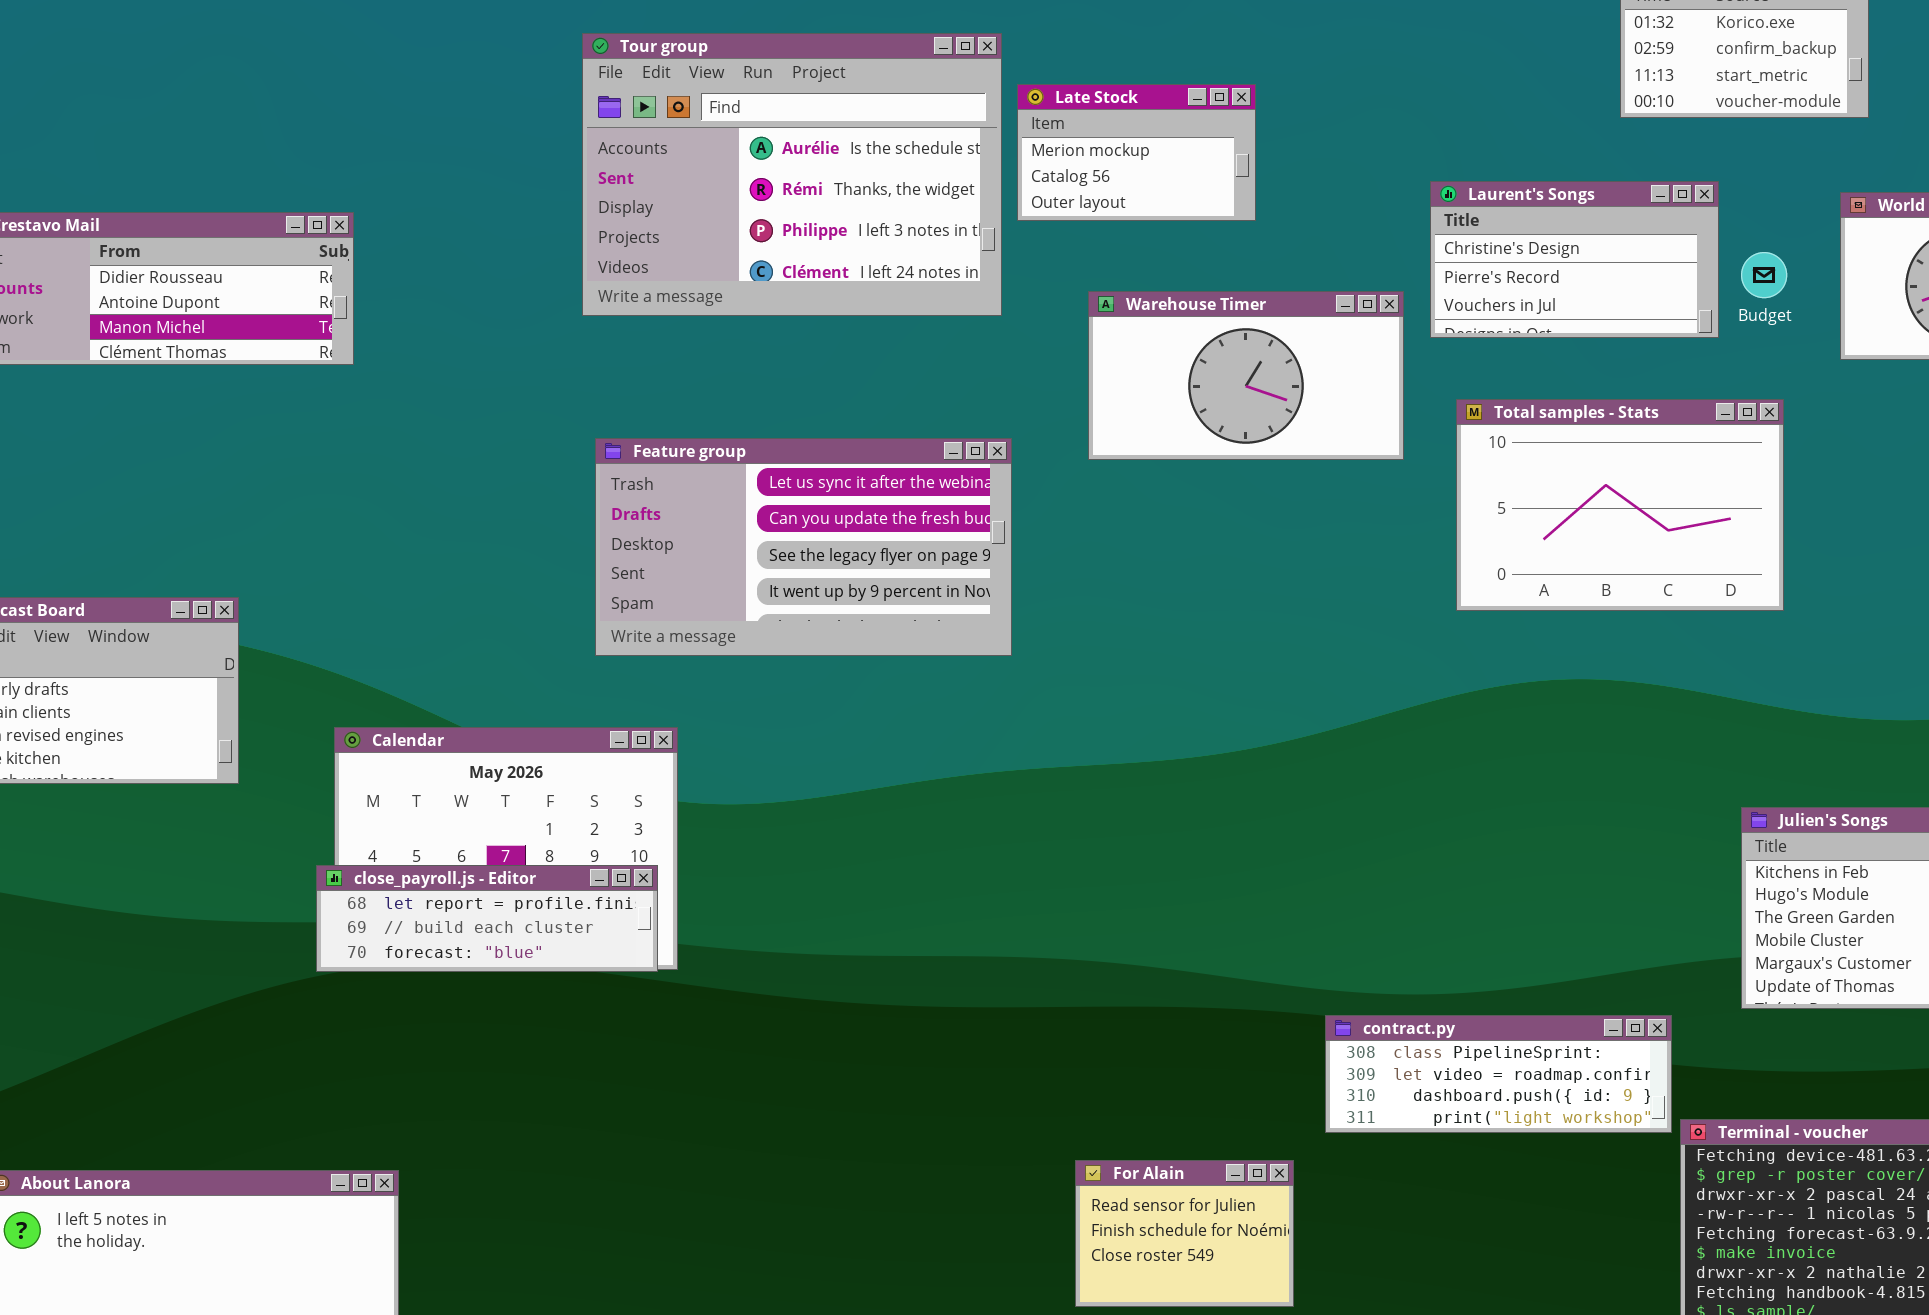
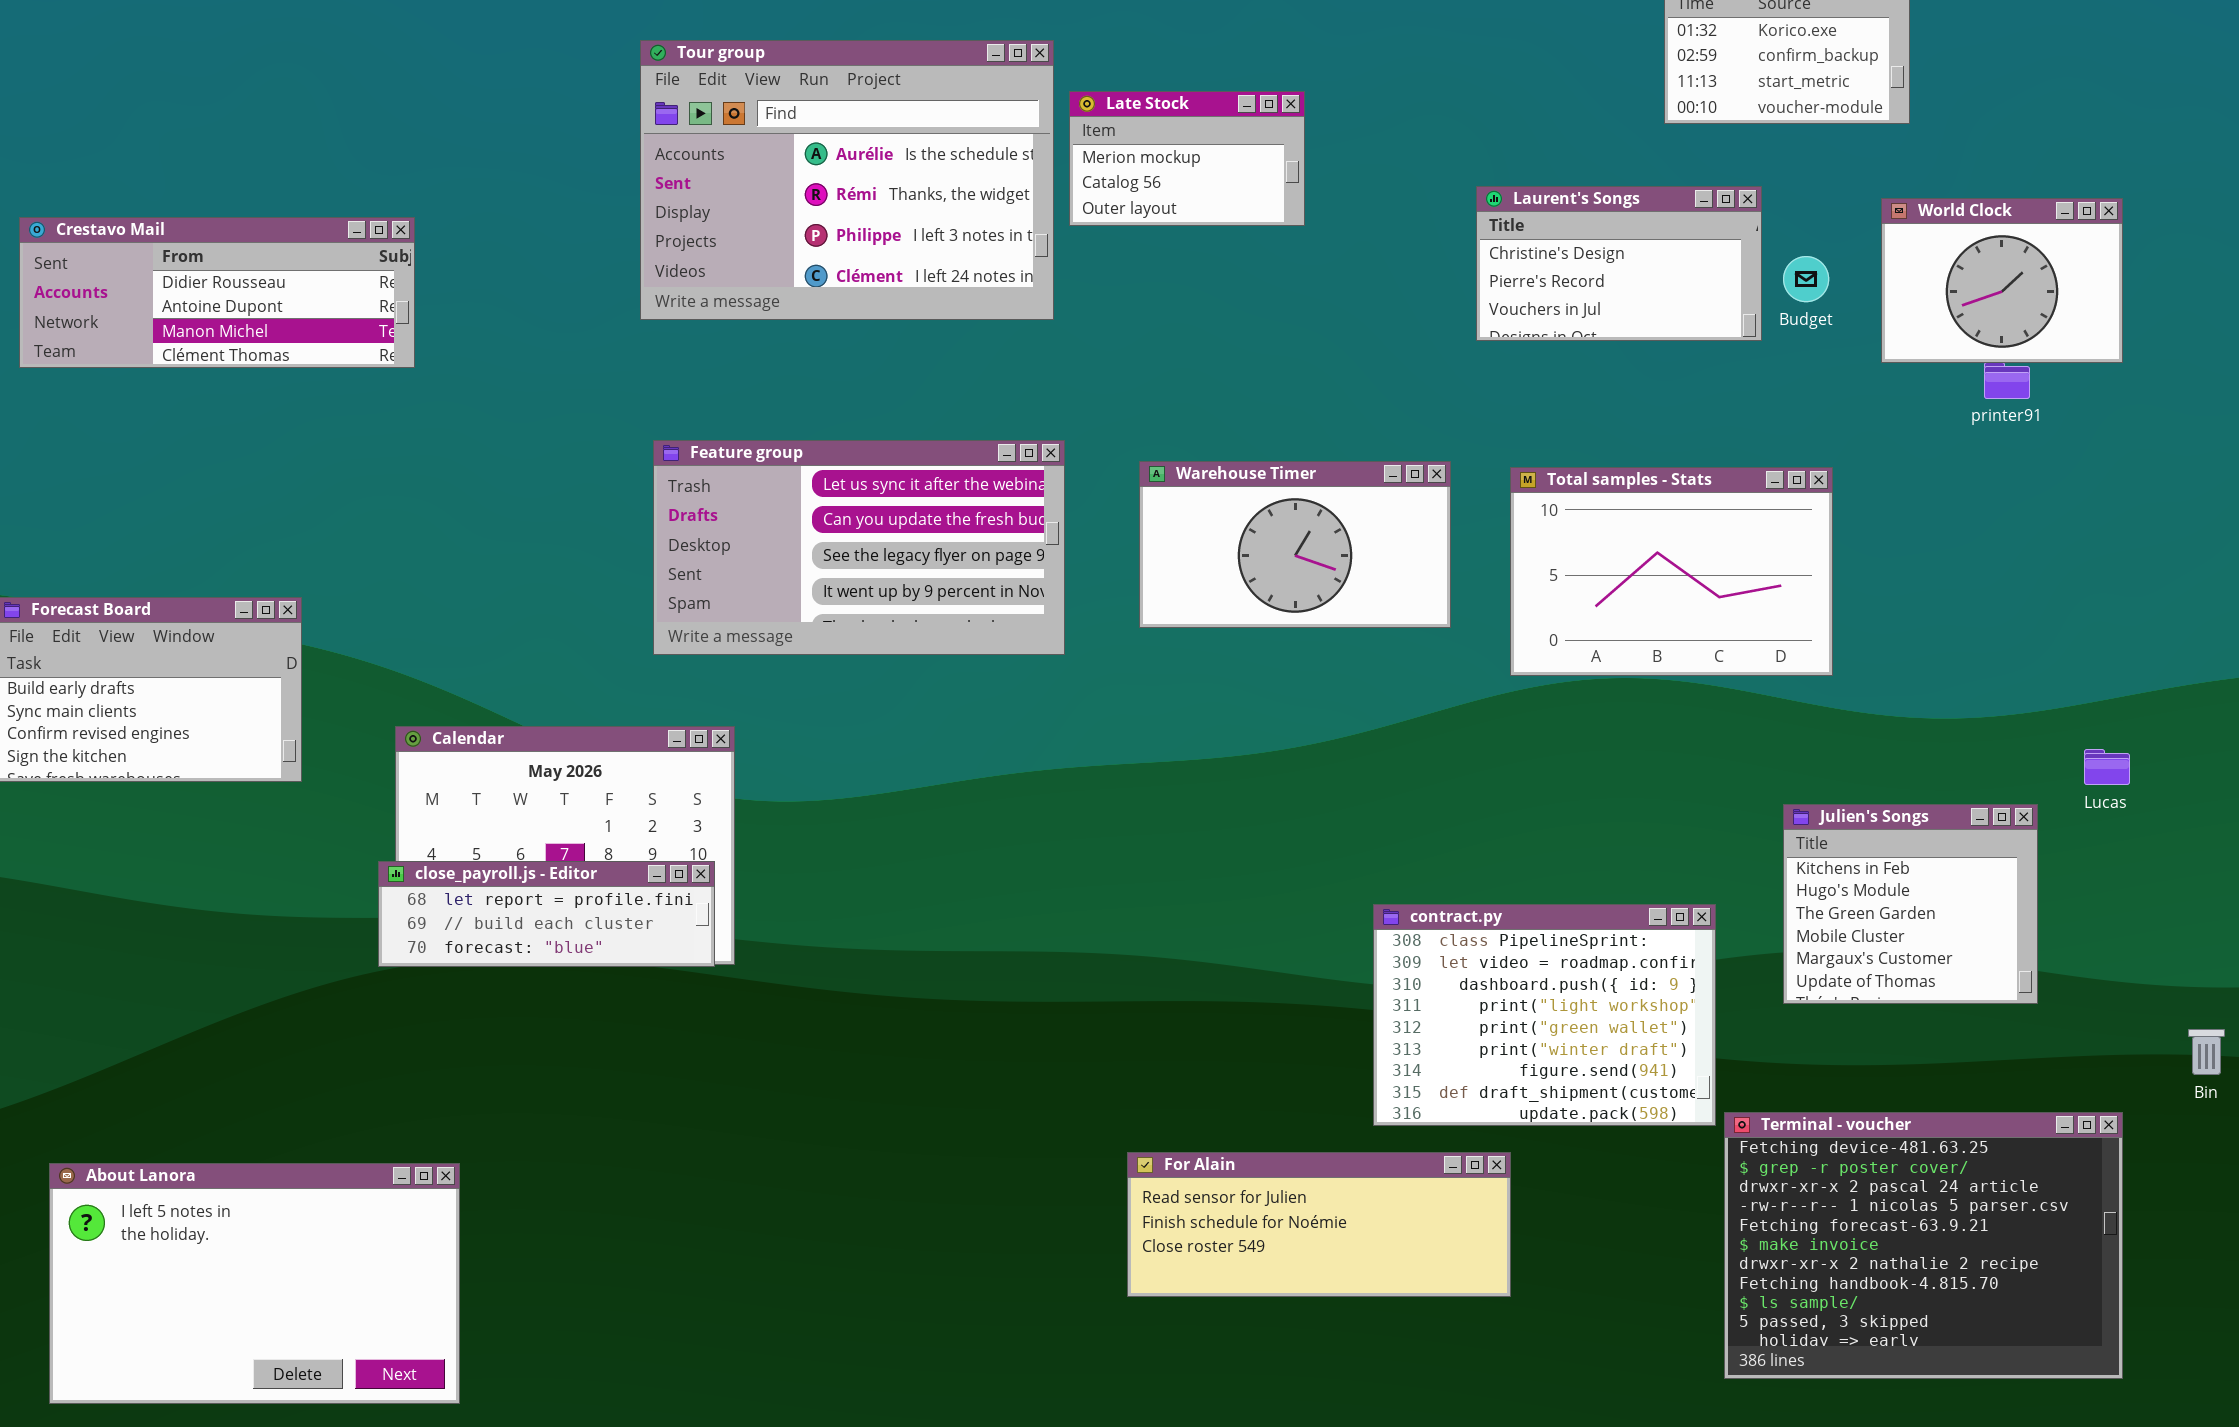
Warehouse Timer: [1088,291,1404,460] -> [1139,461,1451,628], moved
Total samples - Stats: [1456,399,1784,611] -> [1510,467,1833,676], moved
contract.py: [1325,1015,1672,1133] -> [1373,904,1716,1126], resized
For Alain: [1075,1160,1294,1307] -> [1127,1152,1511,1297], resized

